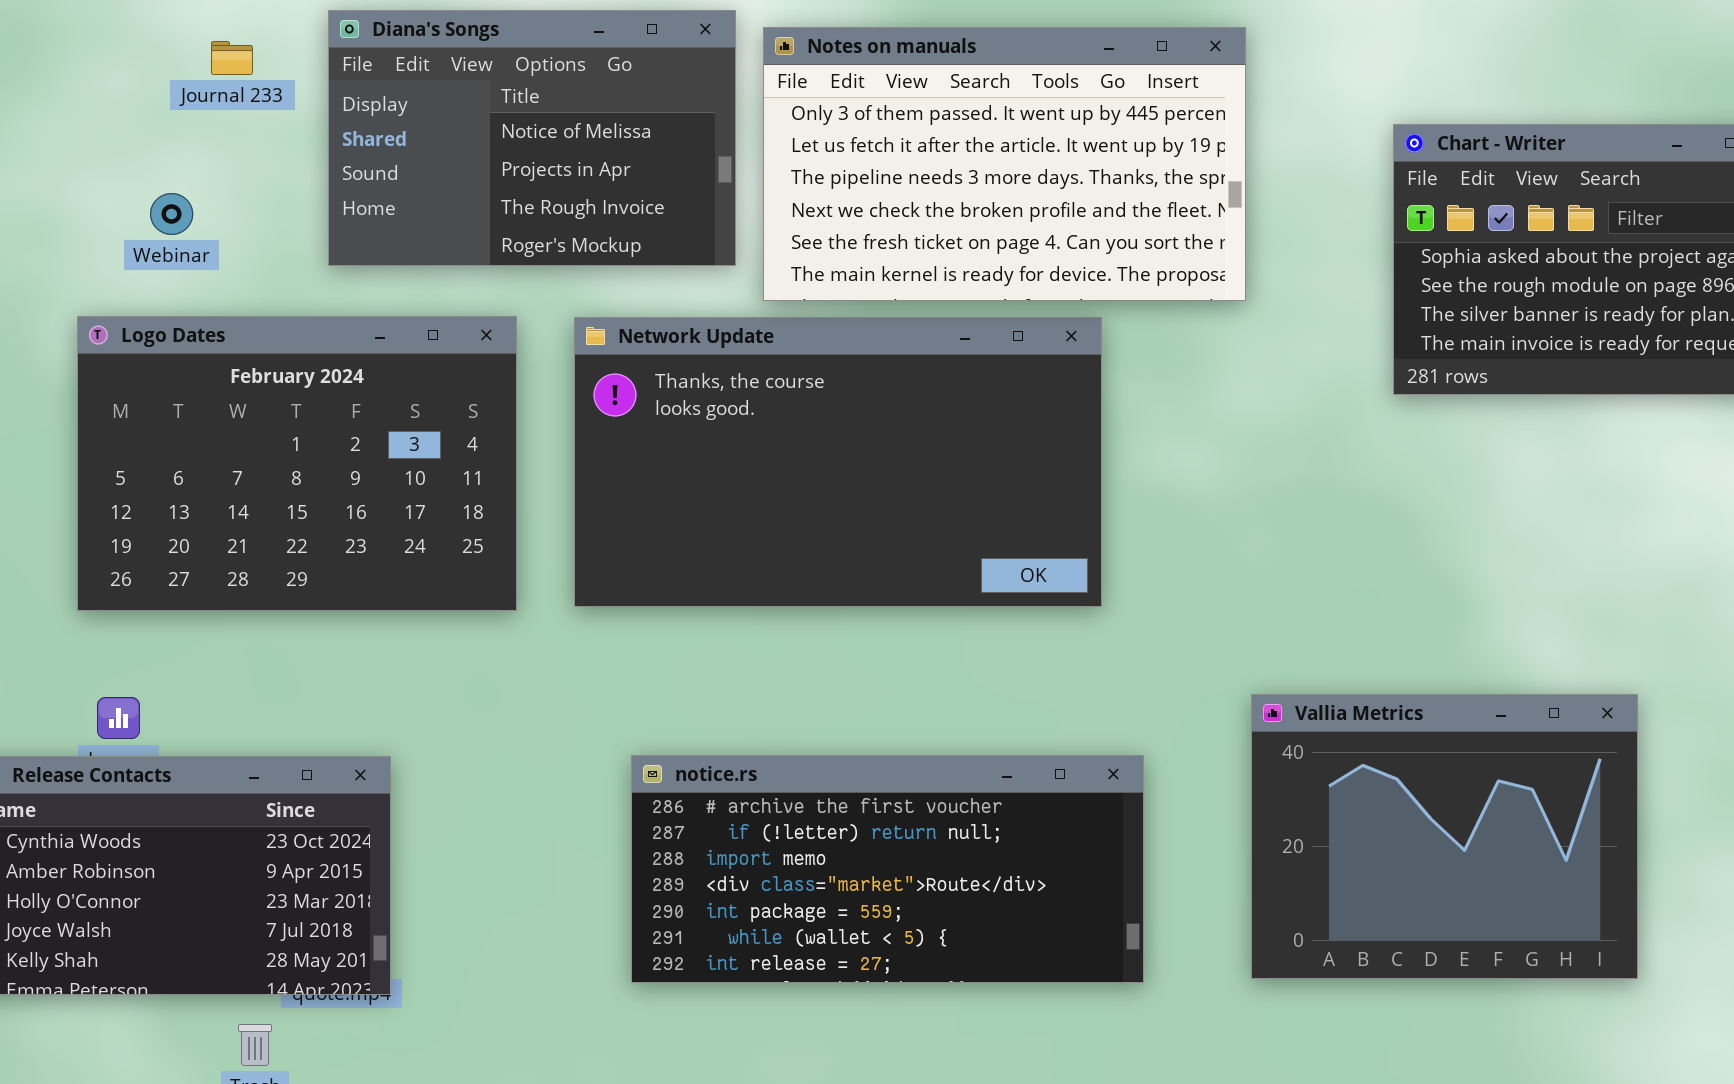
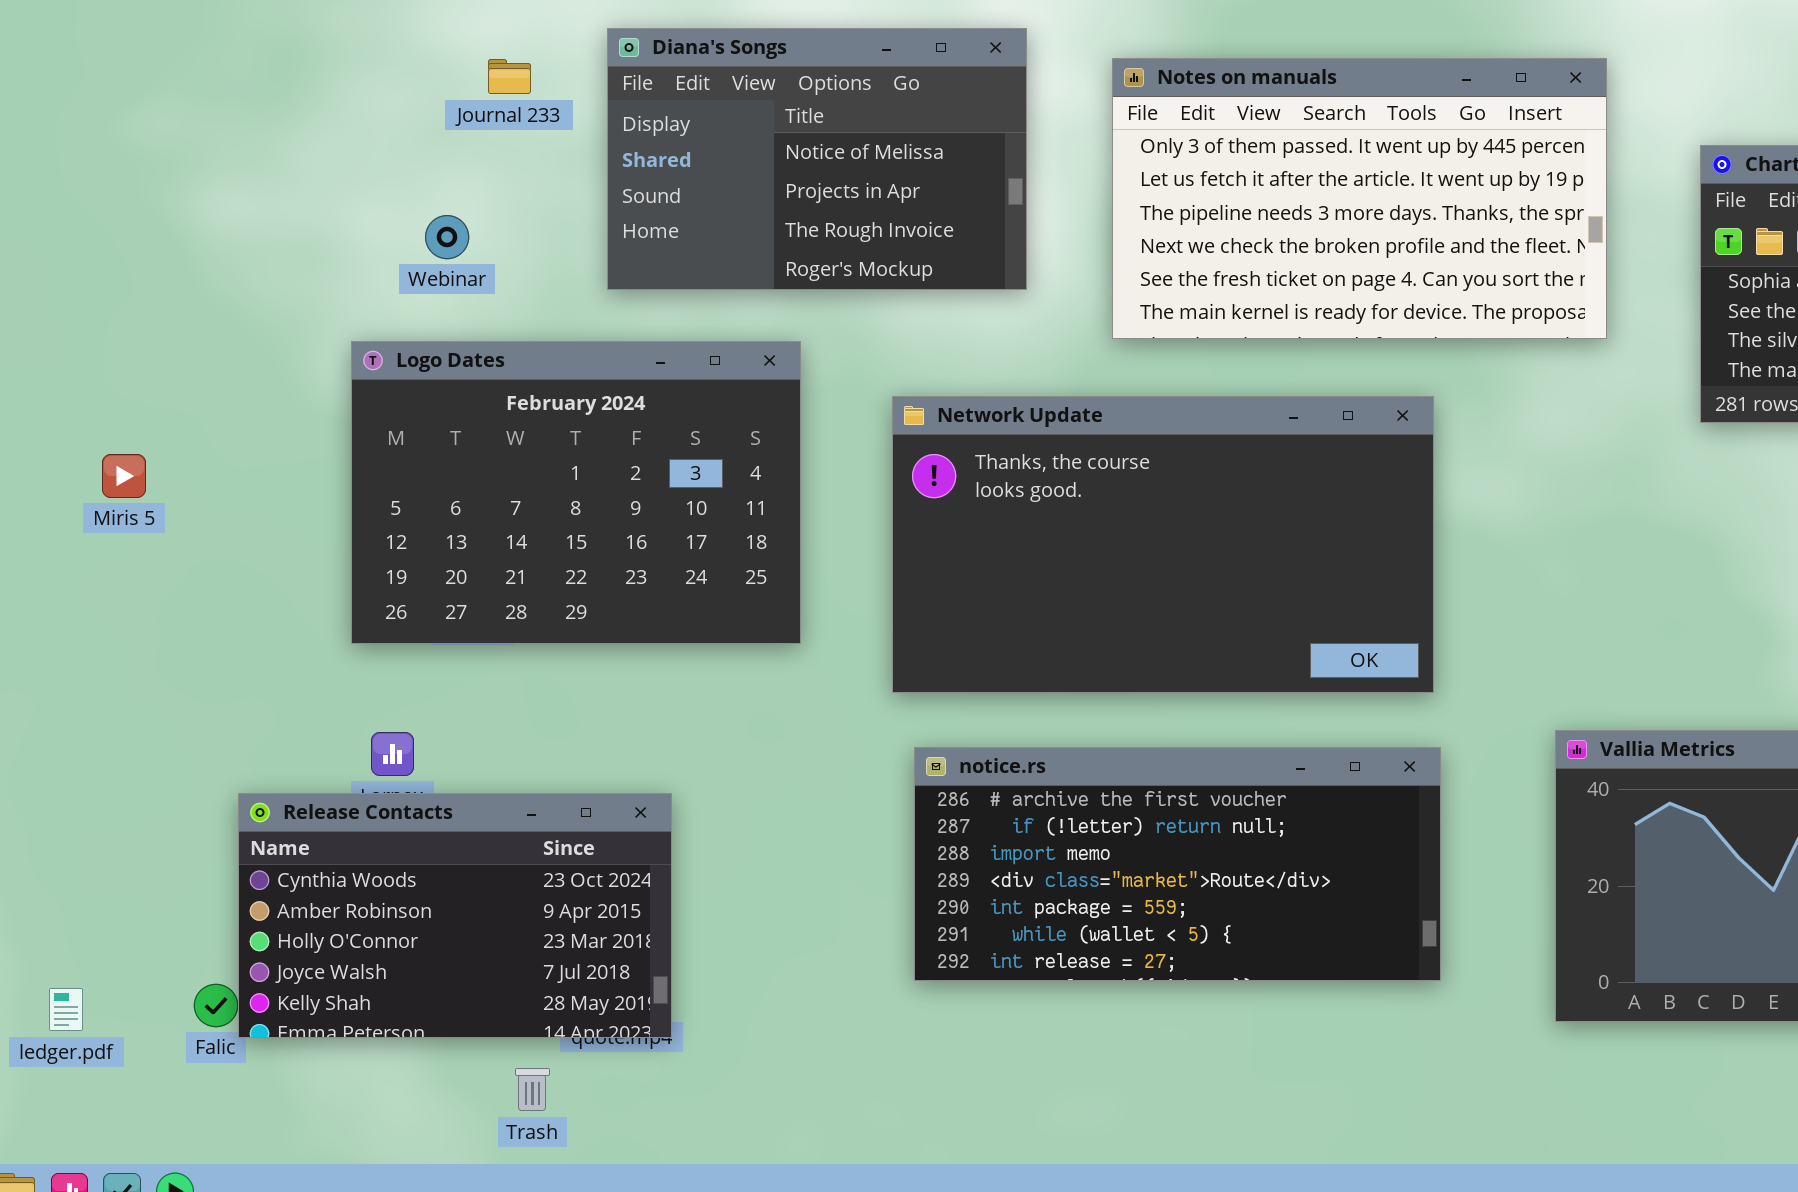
Notes on manuals: [763,27,1246,301] -> [1112,58,1607,339], moved
Network Update: [574,317,1102,607] -> [892,396,1434,693], moved
notice.rs: [631,755,1144,983] -> [914,747,1441,981], moved

